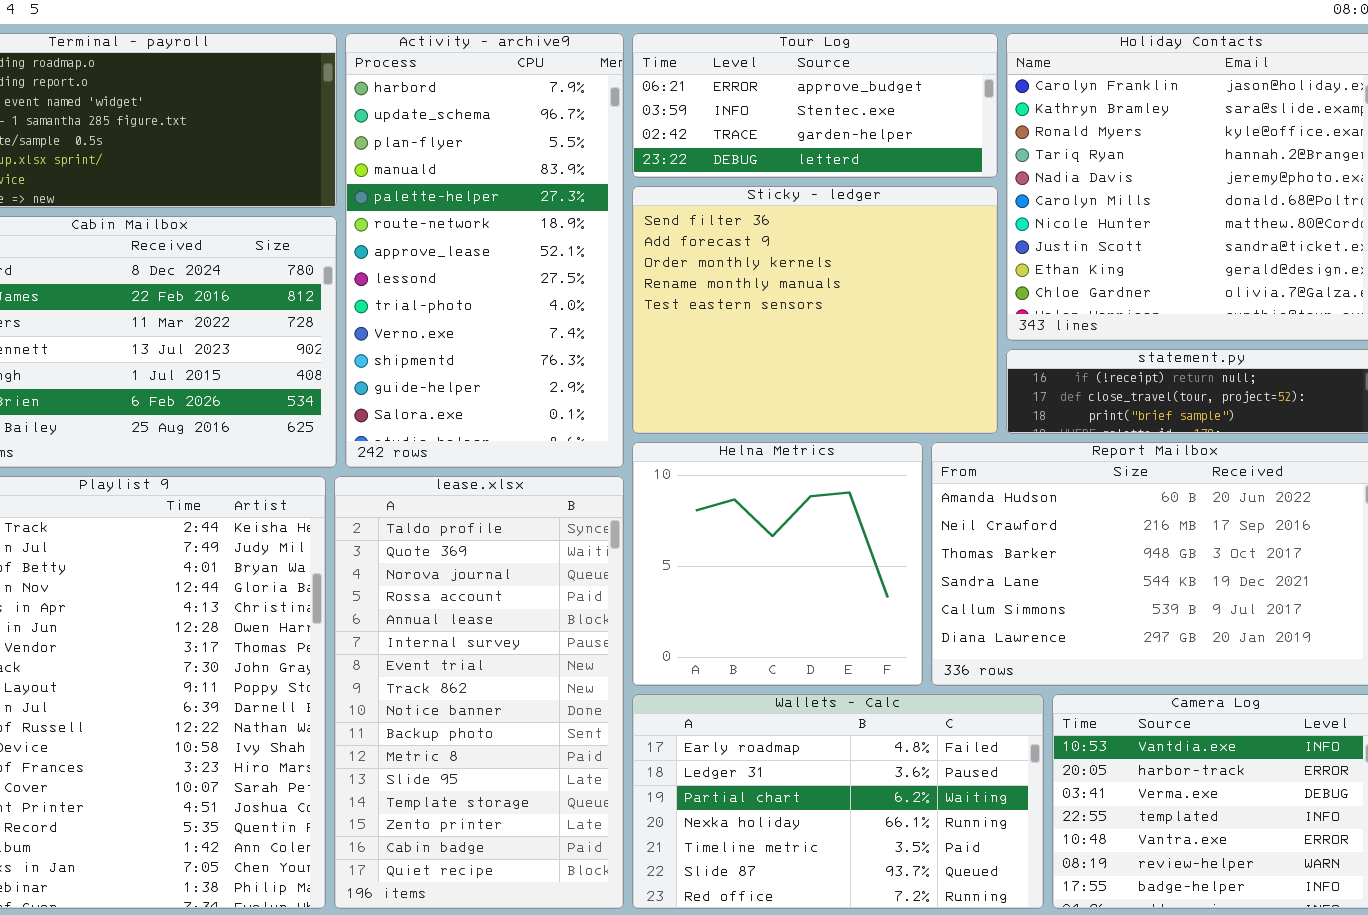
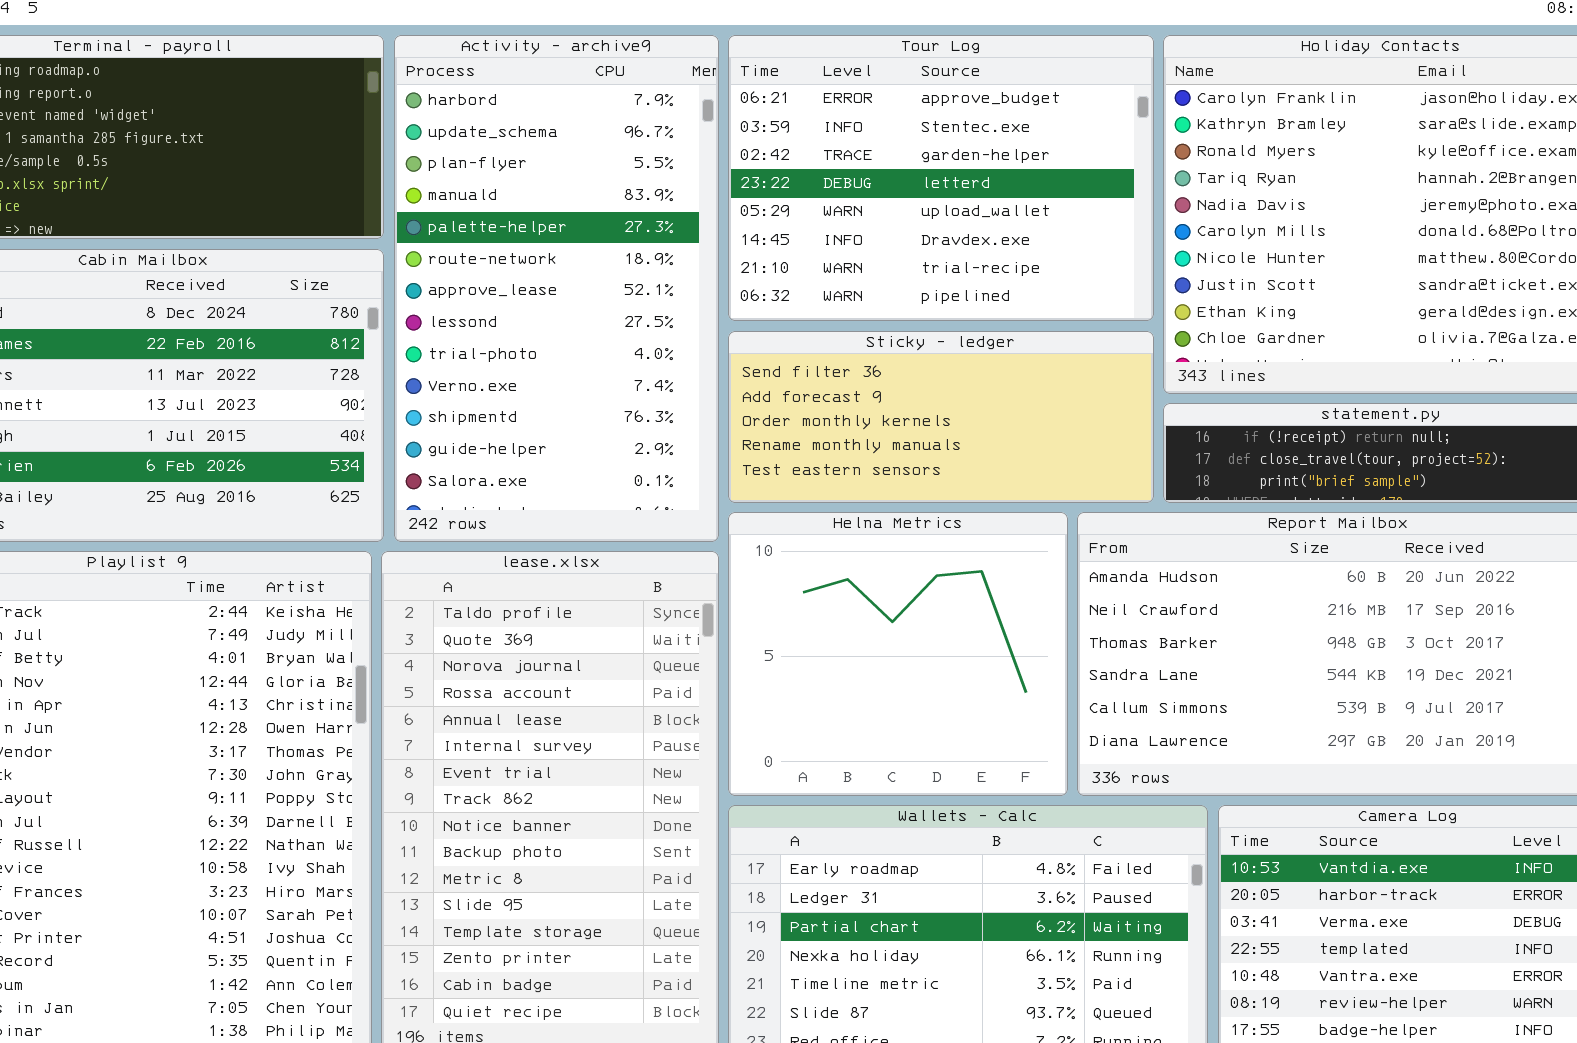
Tour Log: [632,33,998,178] -> [728,35,1154,321], resized
Sticky - ledger: [632,186,998,434] -> [728,331,1154,503], resized

